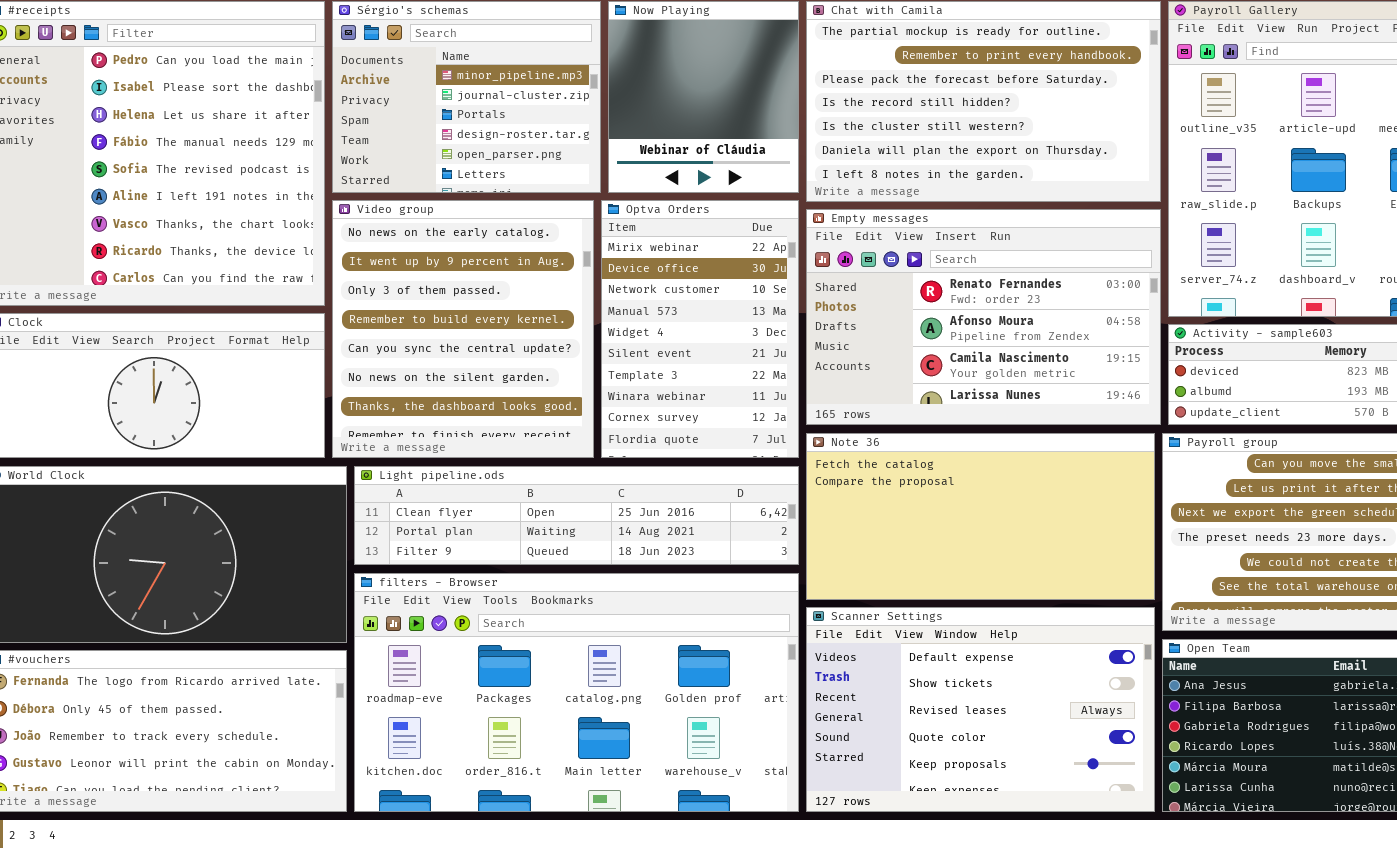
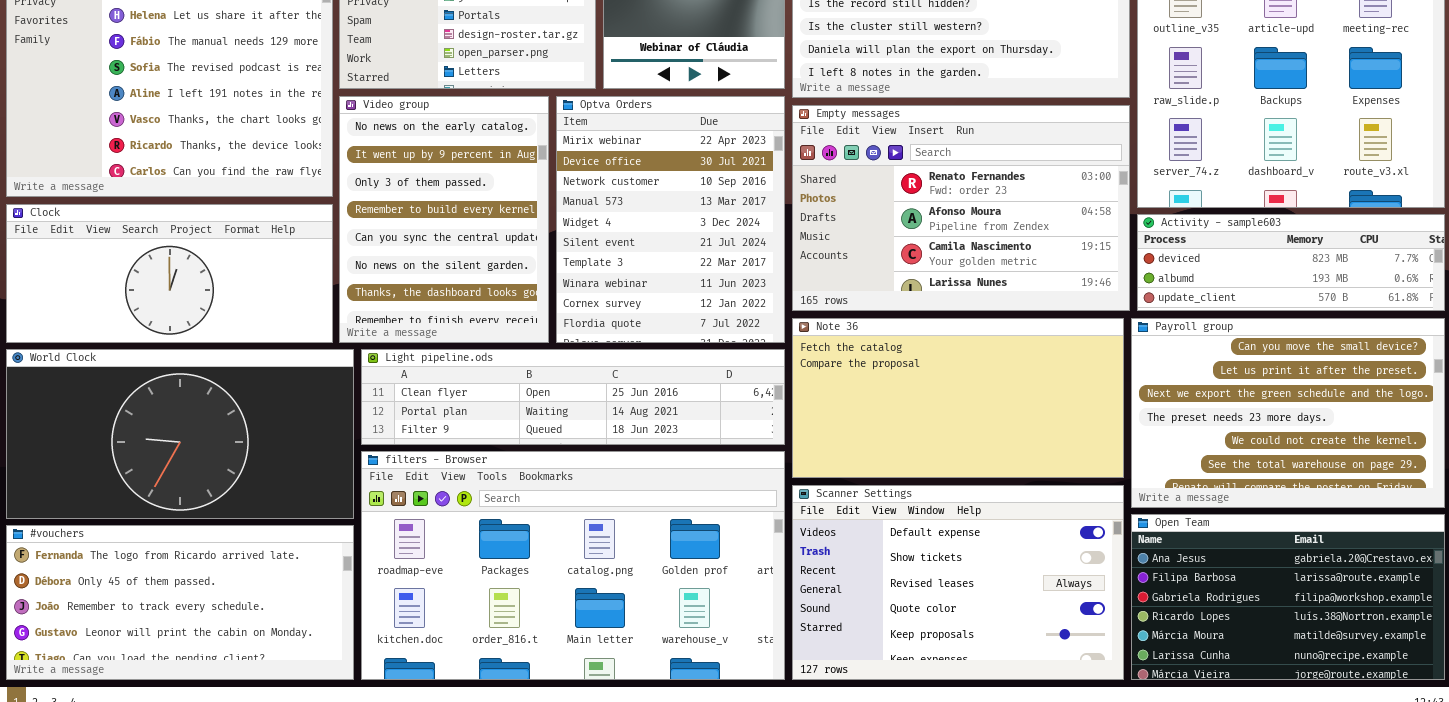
Video group: [332,200,594,458] -> [339,96,549,343], resized
Optva Orders: [601,200,799,458] -> [556,96,785,343], resized

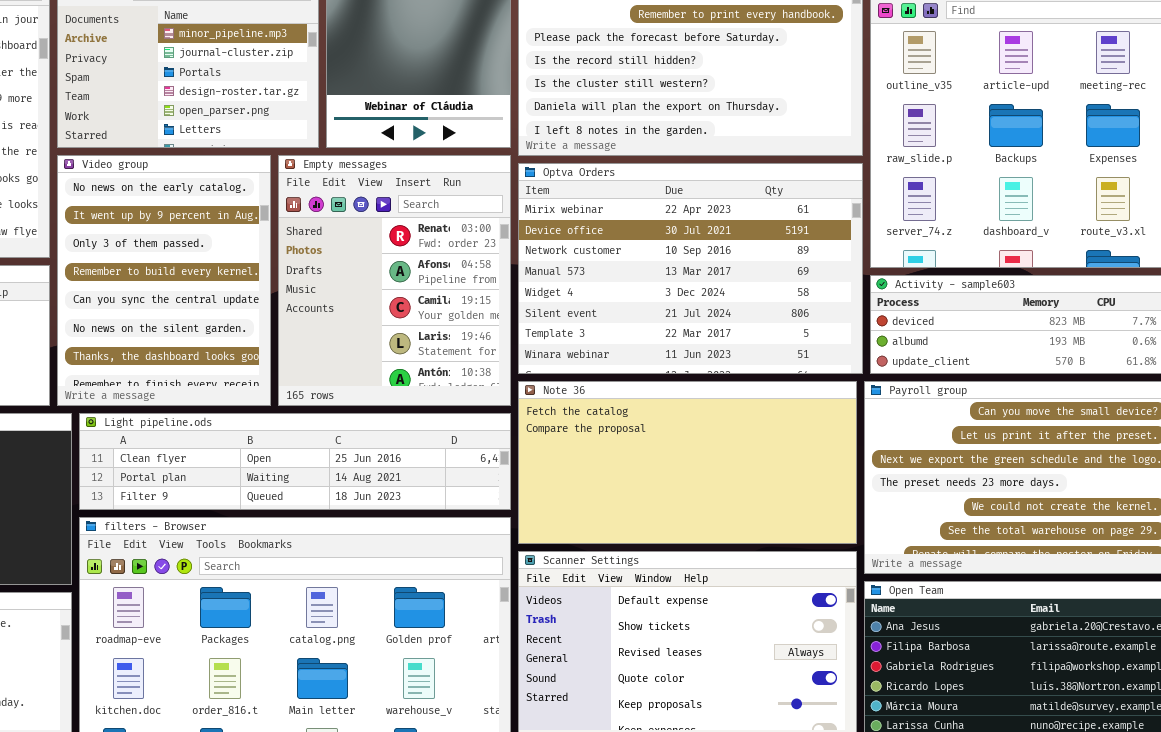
Optva Orders: [556,96,785,343] -> [518,163,863,374], moved, resized
Empty messages: [792,105,1130,311] -> [278,155,511,406], moved, resized

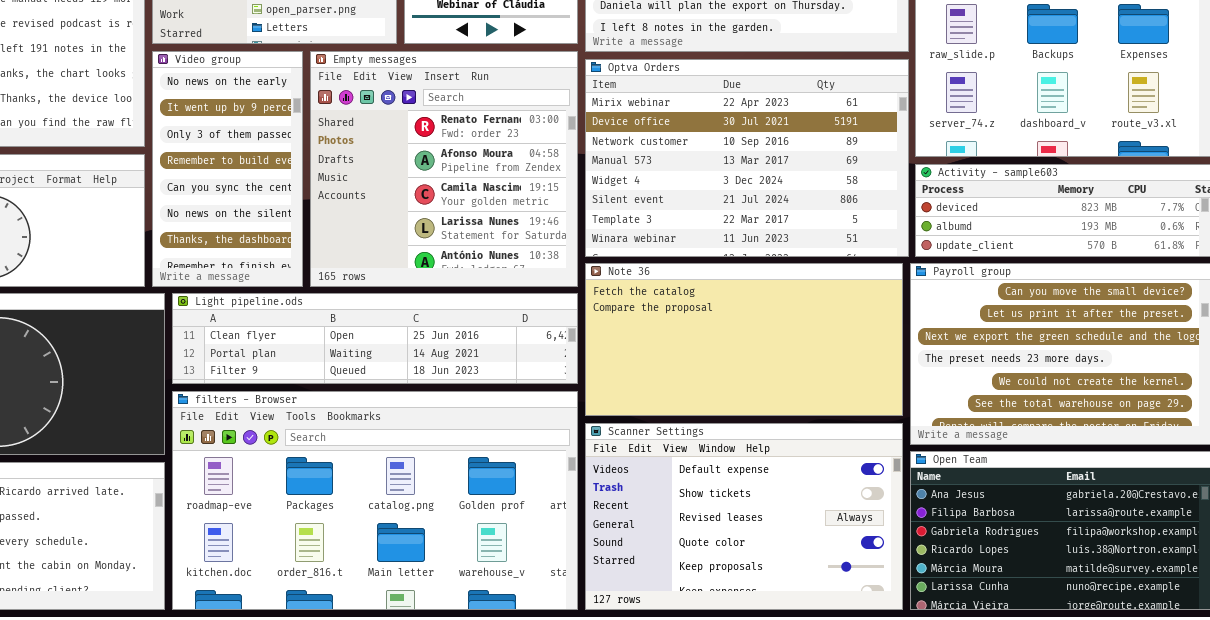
Video group: [57,155,271,406] -> [152,51,303,287], resized
Empty messages: [278,155,511,406] -> [310,51,578,287], resized

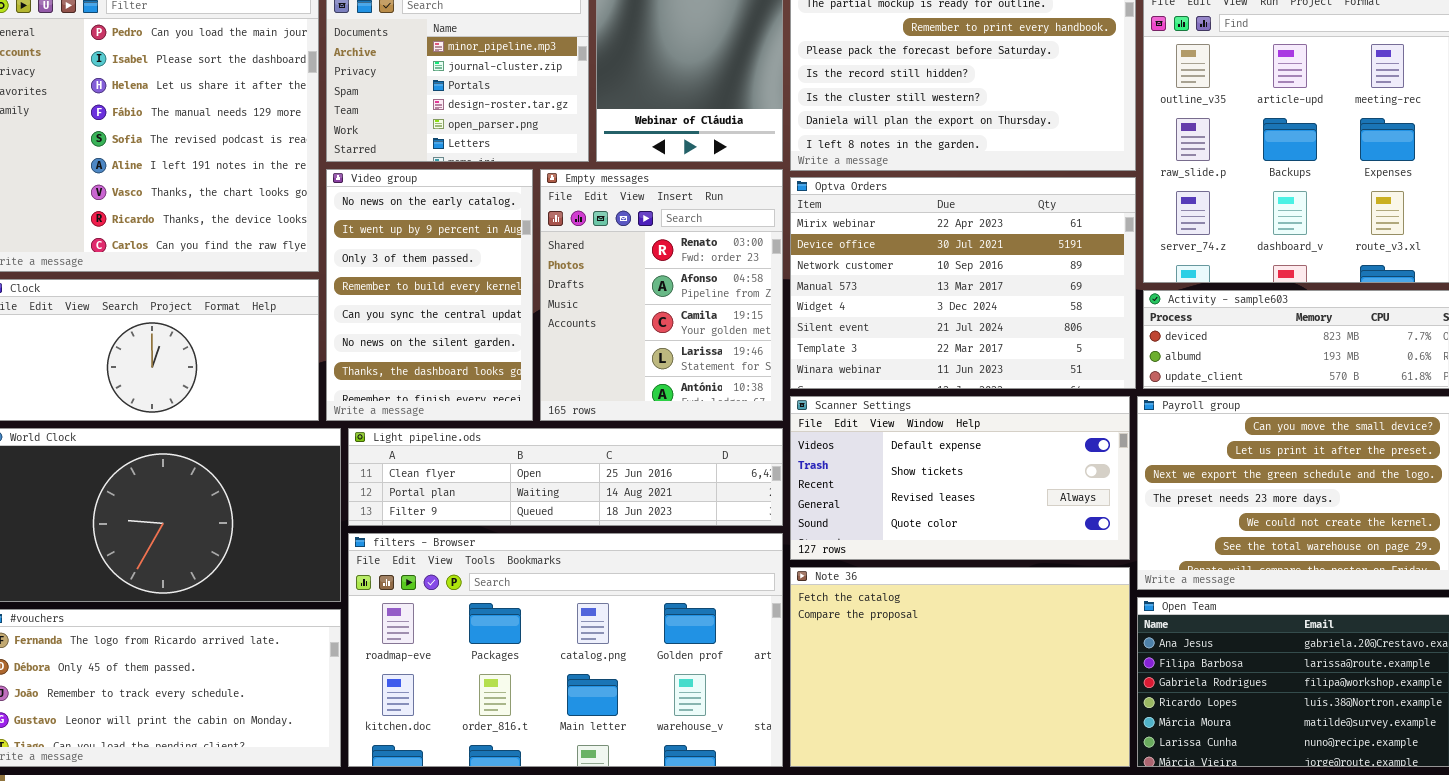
Video group: [152,51,303,287] -> [326,169,533,421], resized
Empty messages: [310,51,578,287] -> [540,169,783,421], resized
Note 36: [585,263,903,416] -> [790,567,1130,767], moved, resized
Scanner Settings: [585,423,903,610] -> [790,396,1130,560], moved, resized

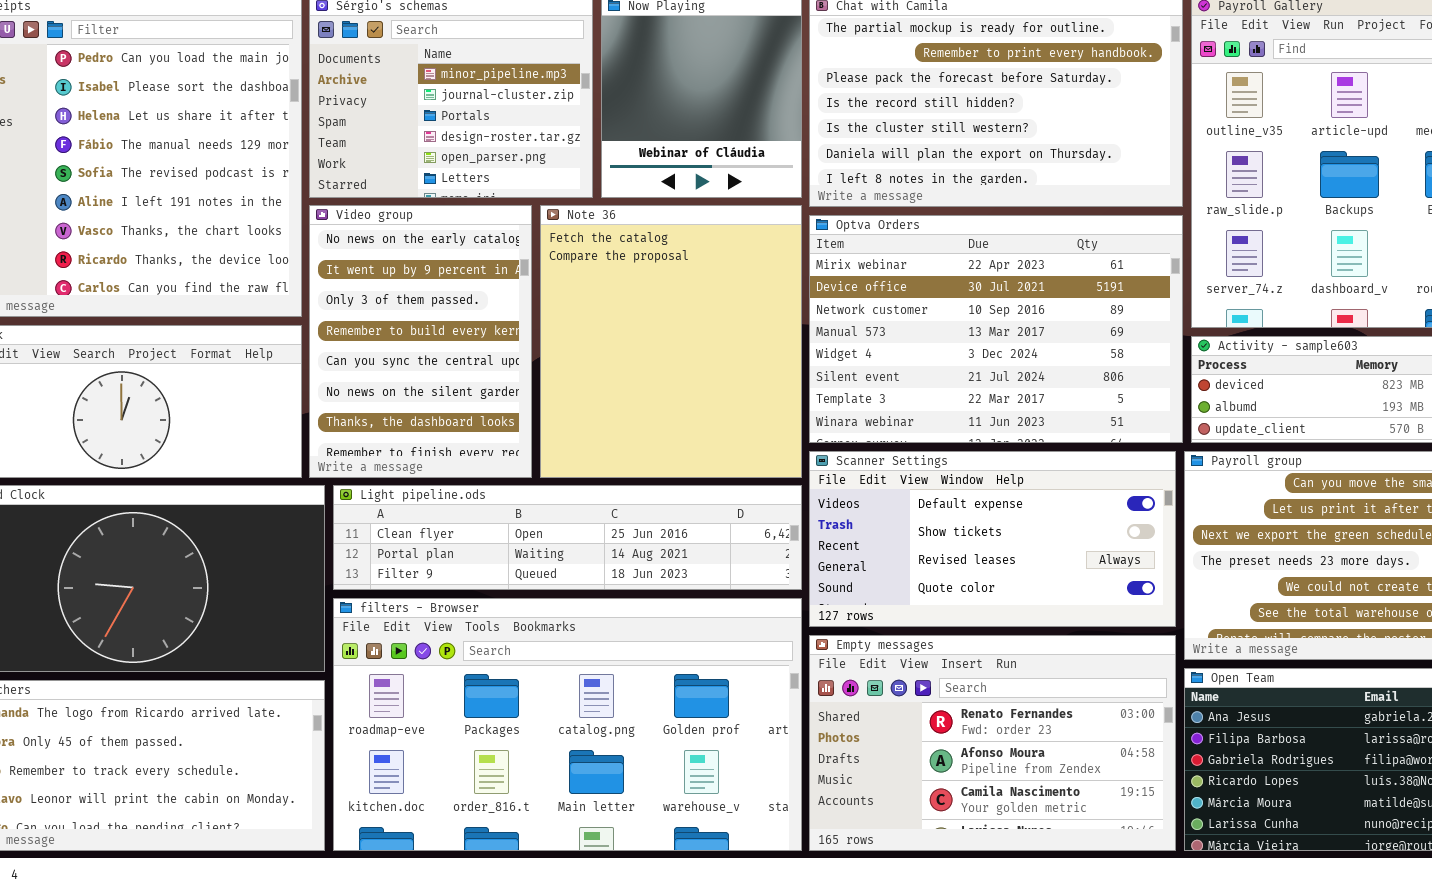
Empty messages: [540,169,783,421] -> [809,635,1176,851], moved, resized
Note 36: [790,567,1130,767] -> [540,205,802,478], moved, resized

